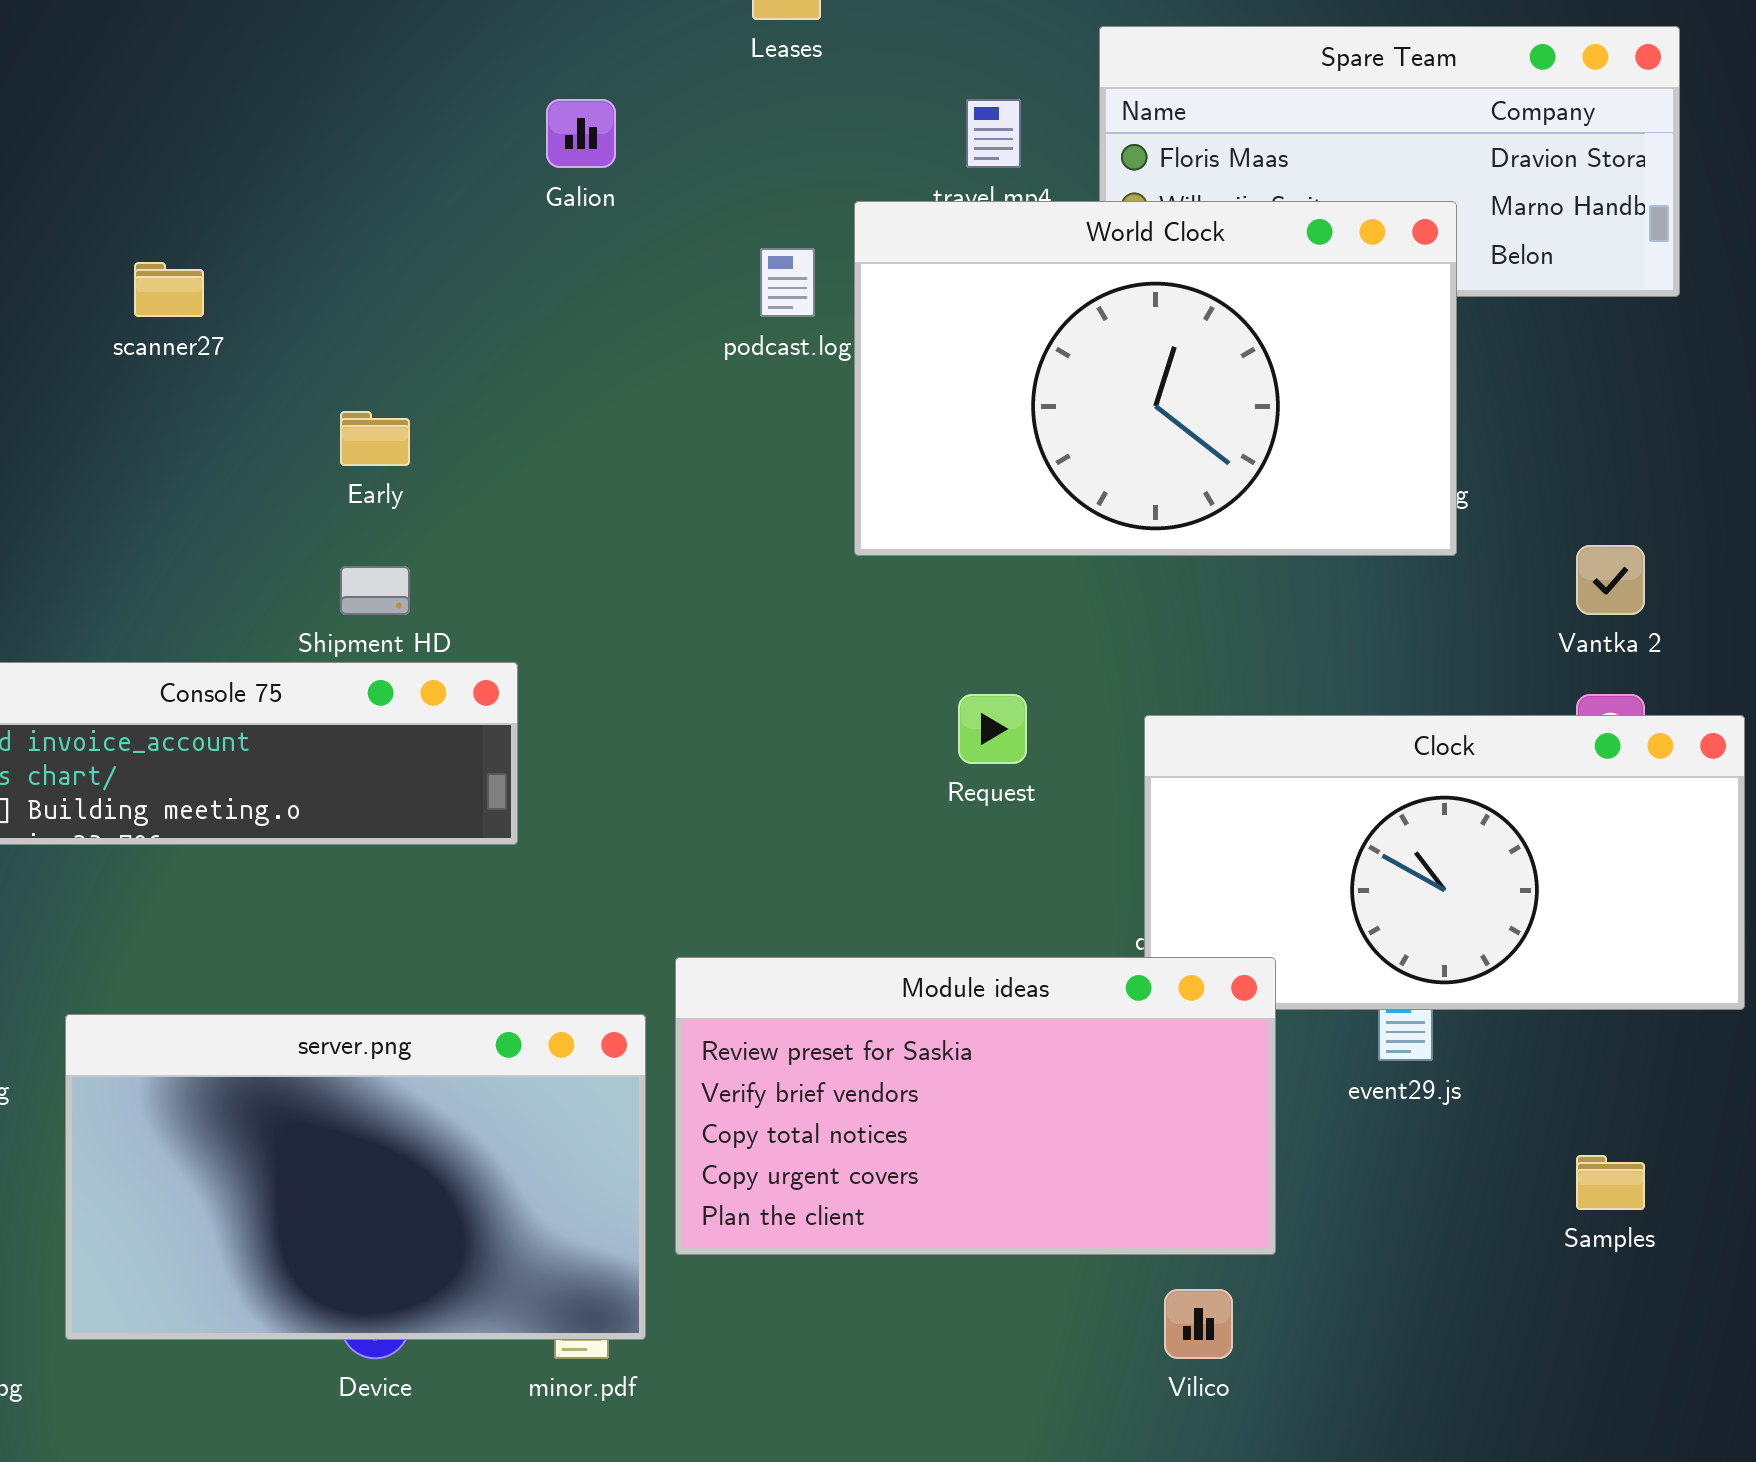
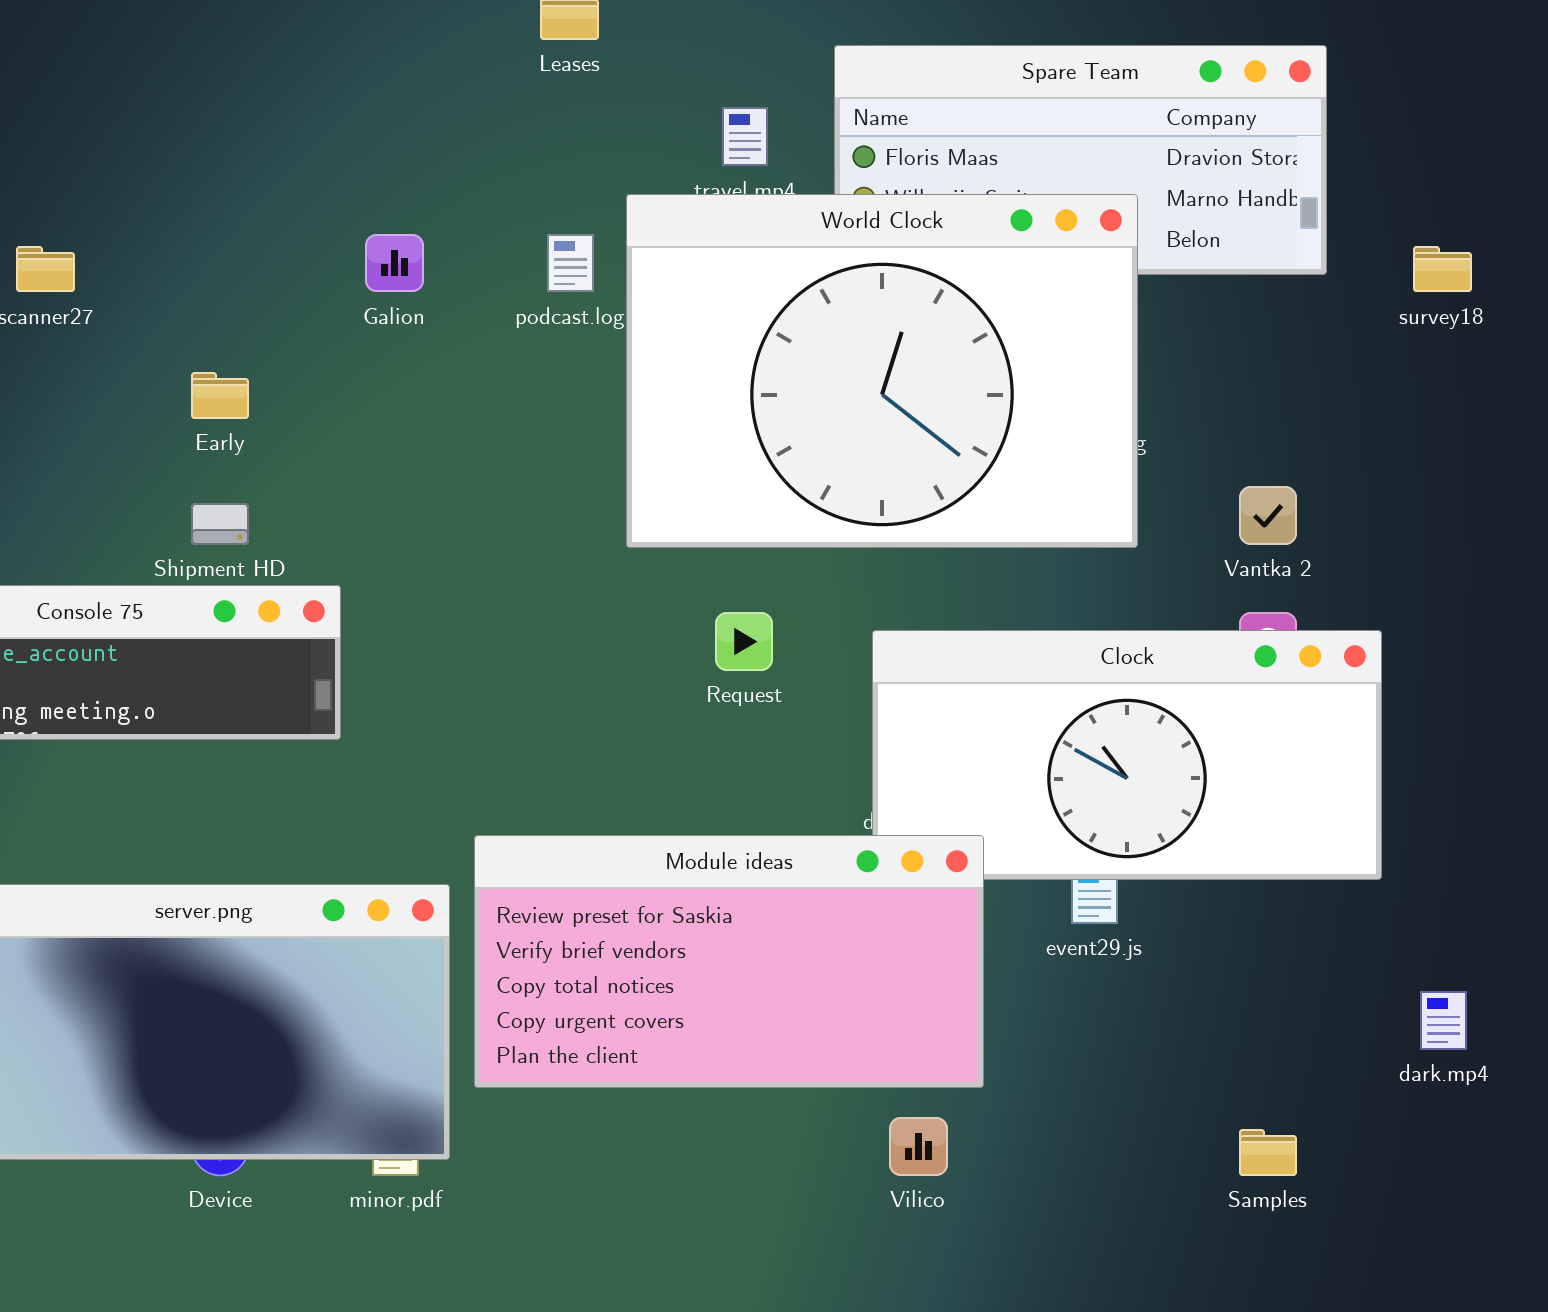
Galion: [546,99,616,168] -> [365,234,424,292], moved
World Clock: [854,201,1457,556] -> [626,194,1138,548], resized
Samples: [1576,1155,1645,1210] -> [1239,1129,1297,1176], moved

